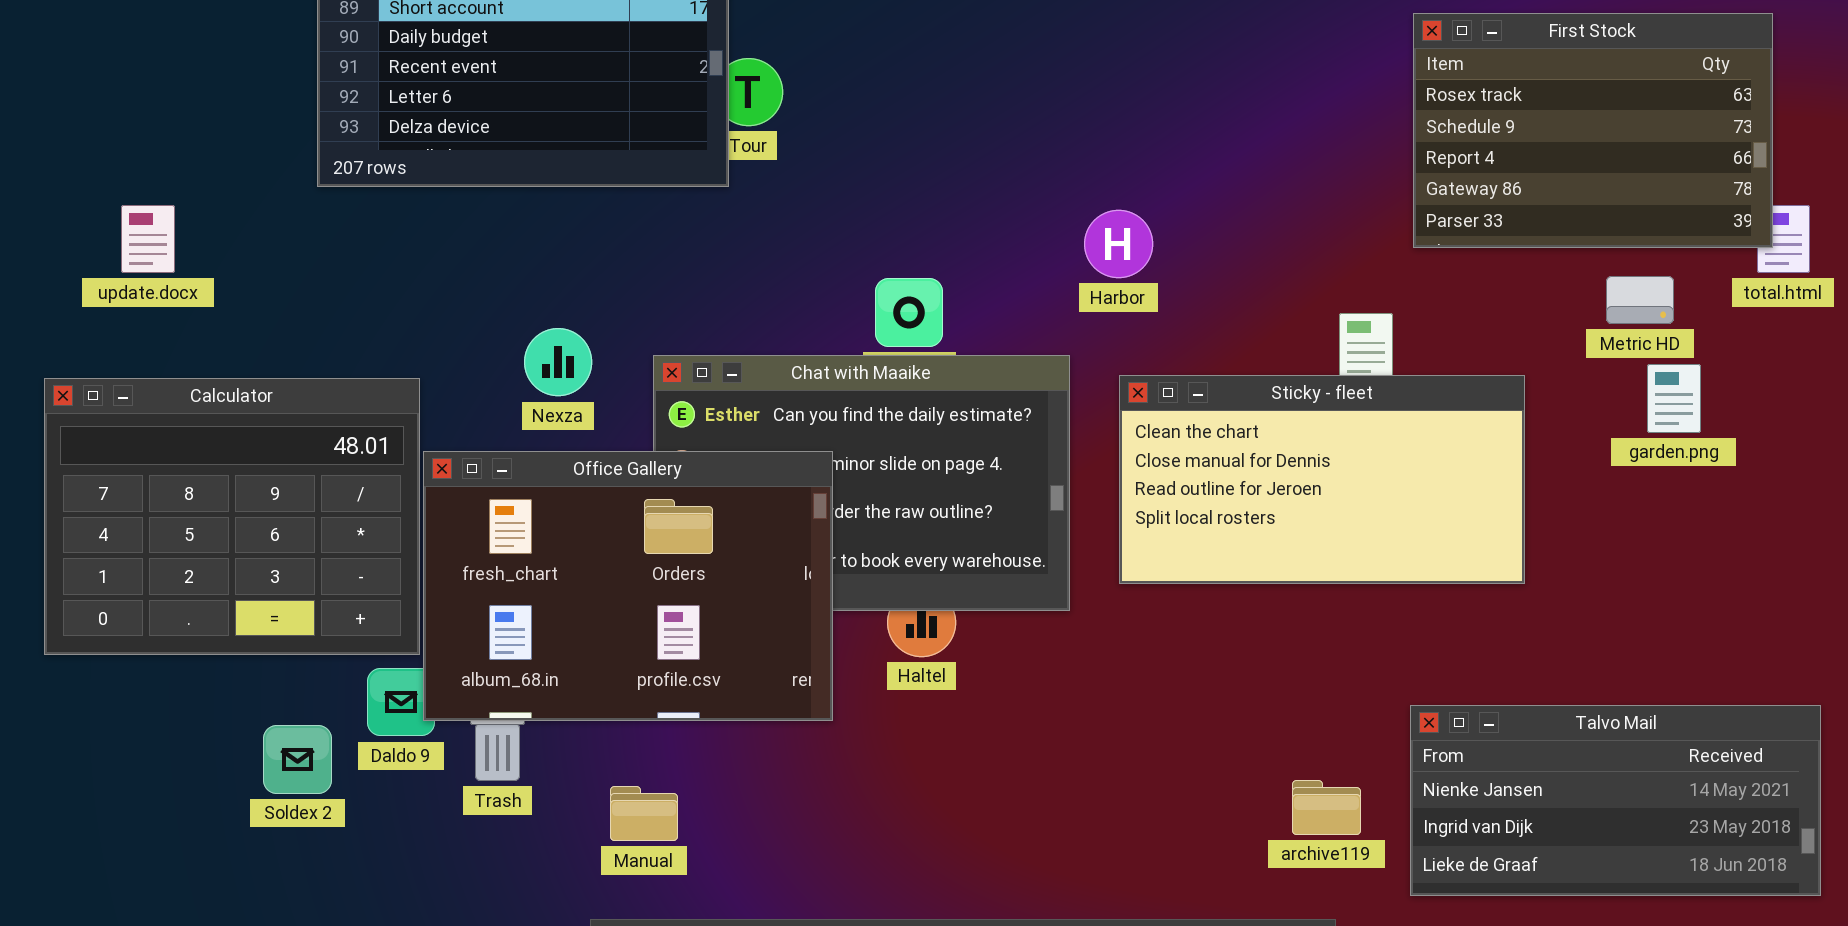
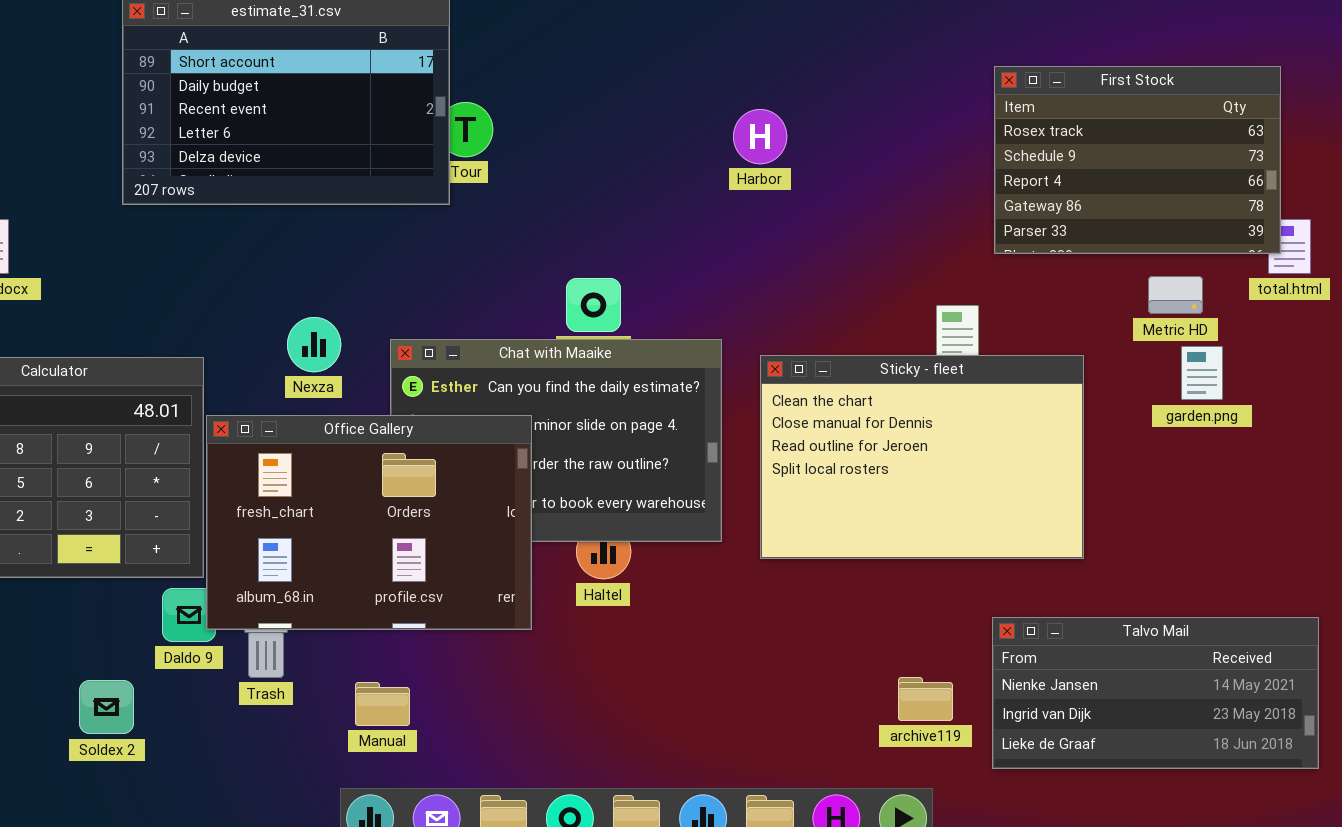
Harbor: [1084,210,1153,278] -> [733,109,787,164], moved
Sticky - fleet: [1119,375,1525,584] -> [760,355,1084,559], resized
Soldex 2: [263,725,332,794] -> [79,680,134,734], moved

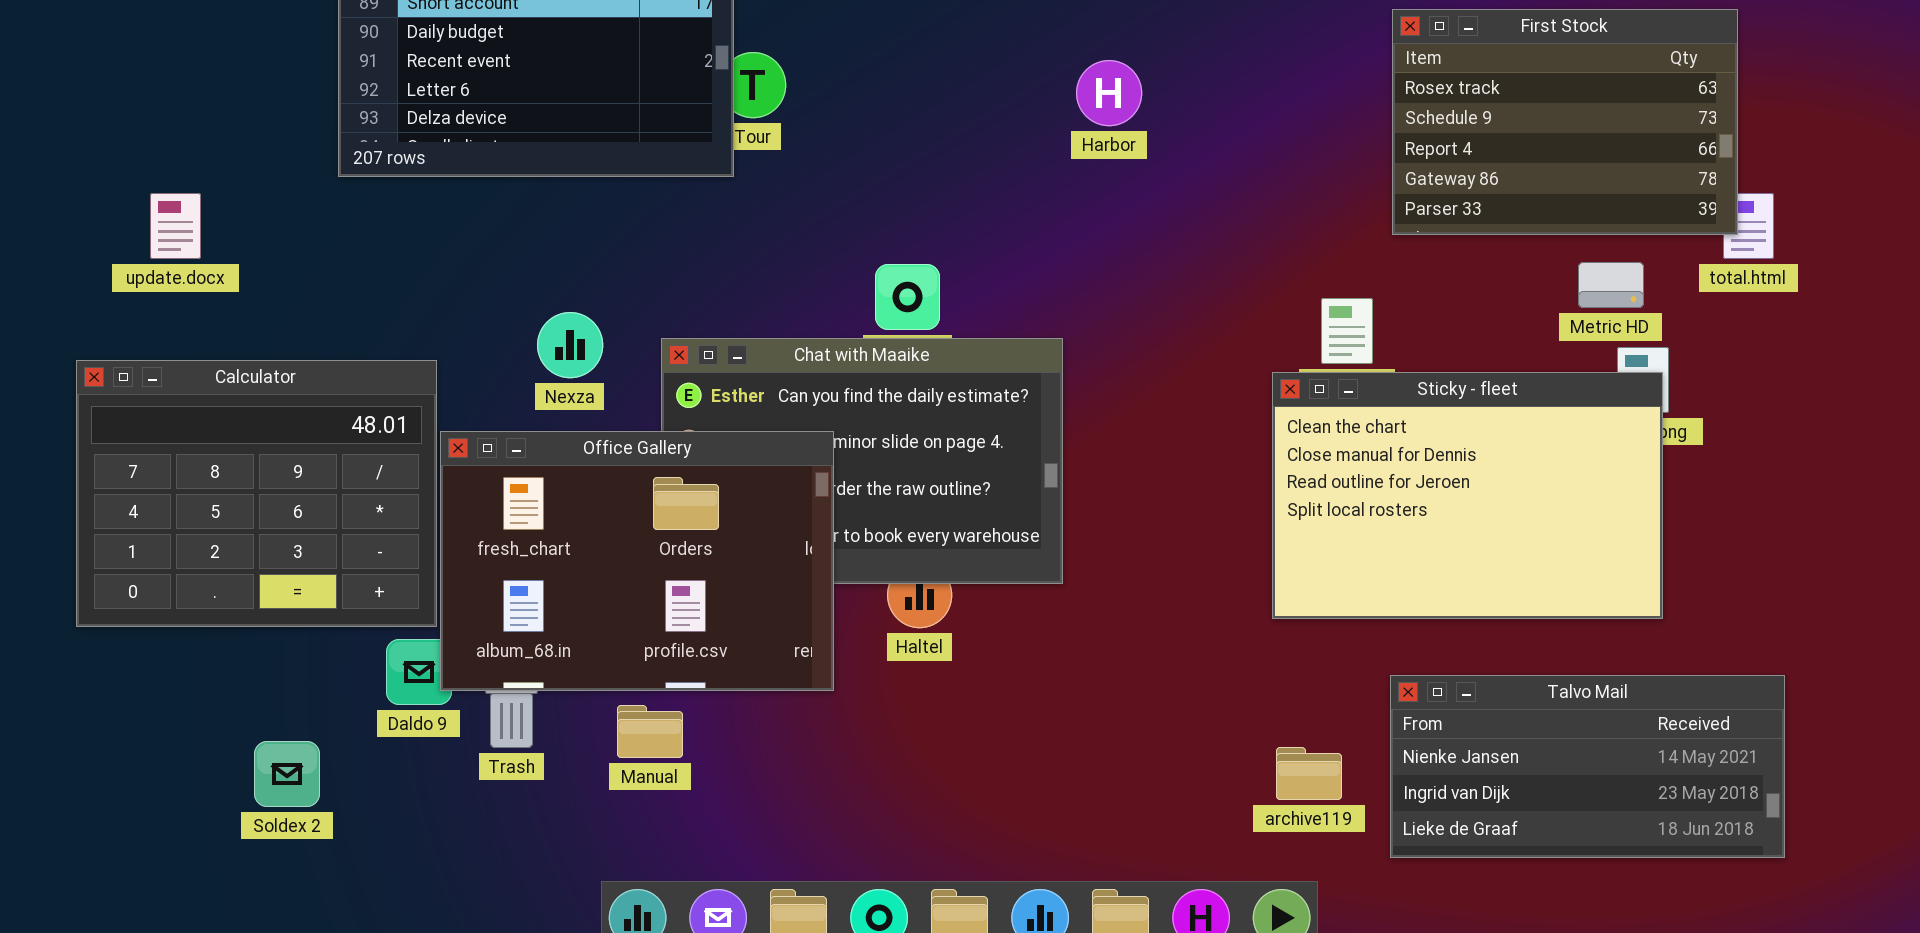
Sticky - fleet: [760,355,1084,559] -> [1272,372,1663,619], moved
Soldex 2: [79,680,134,734] -> [254,741,320,807], moved
Manual: [355,682,410,726] -> [617,705,683,758], moved

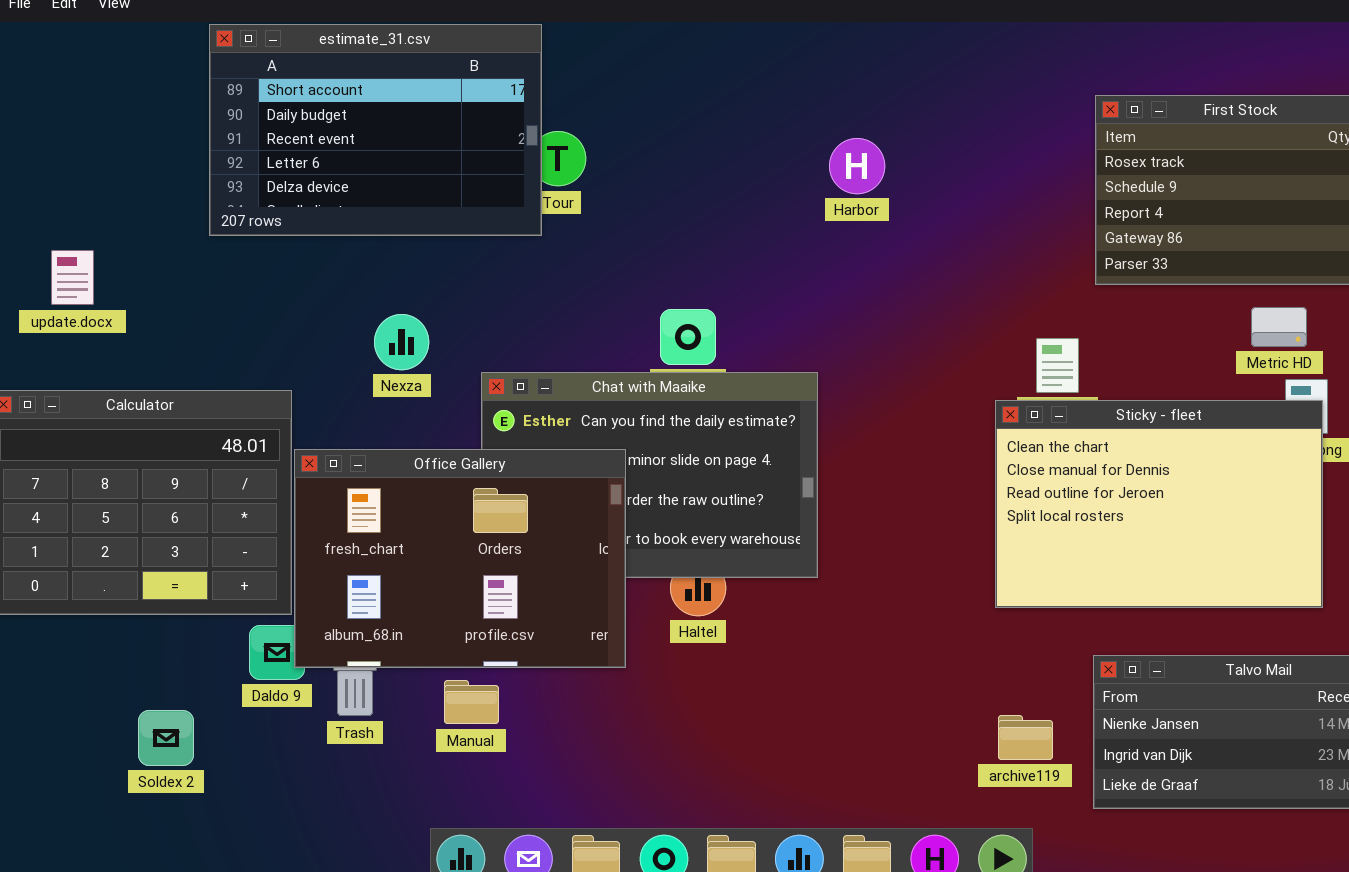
Nexza: [537,312,603,378] -> [374,314,429,370], moved

